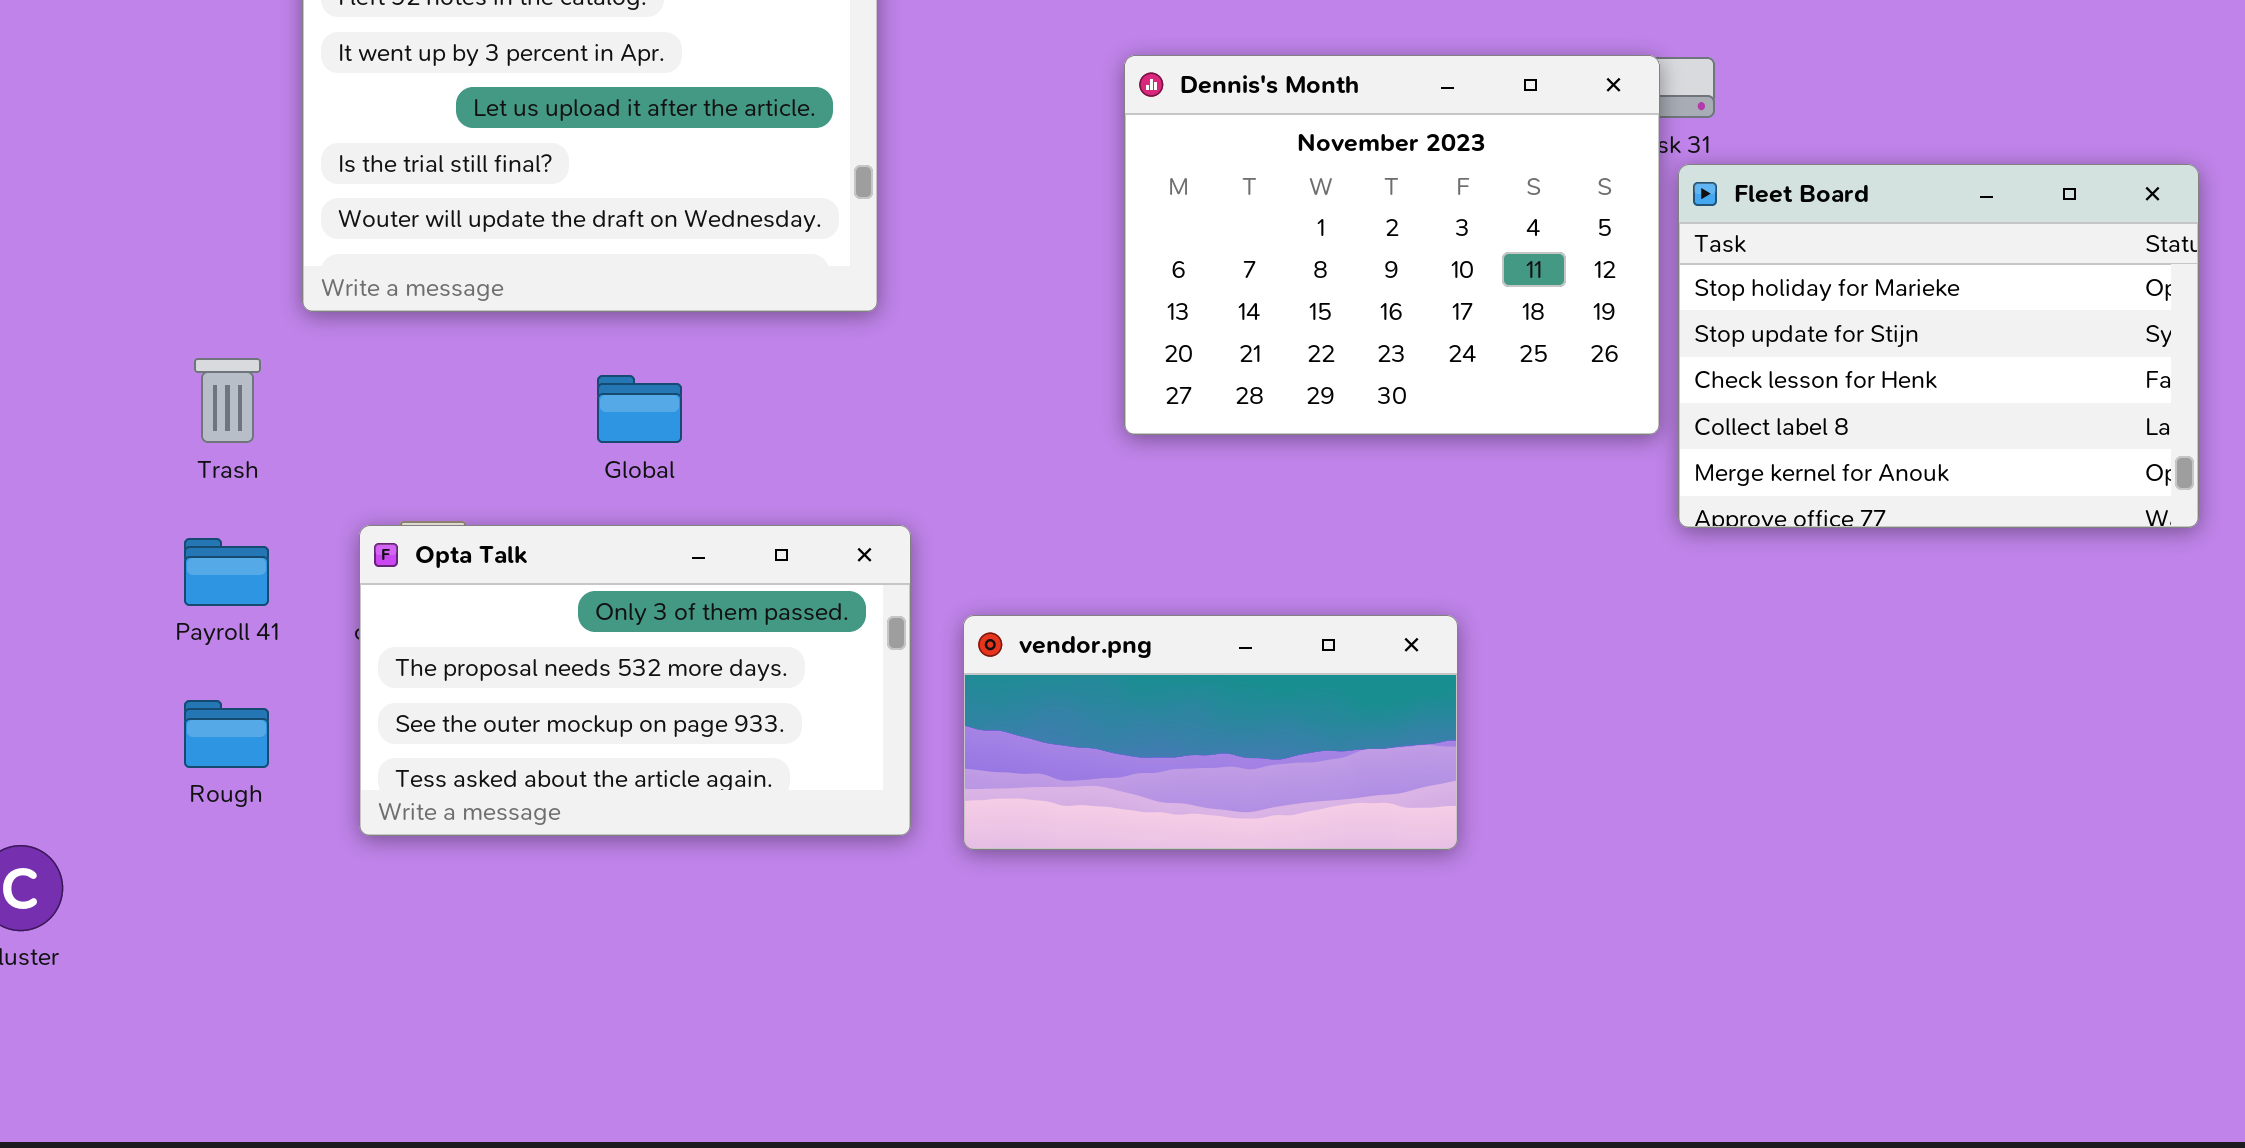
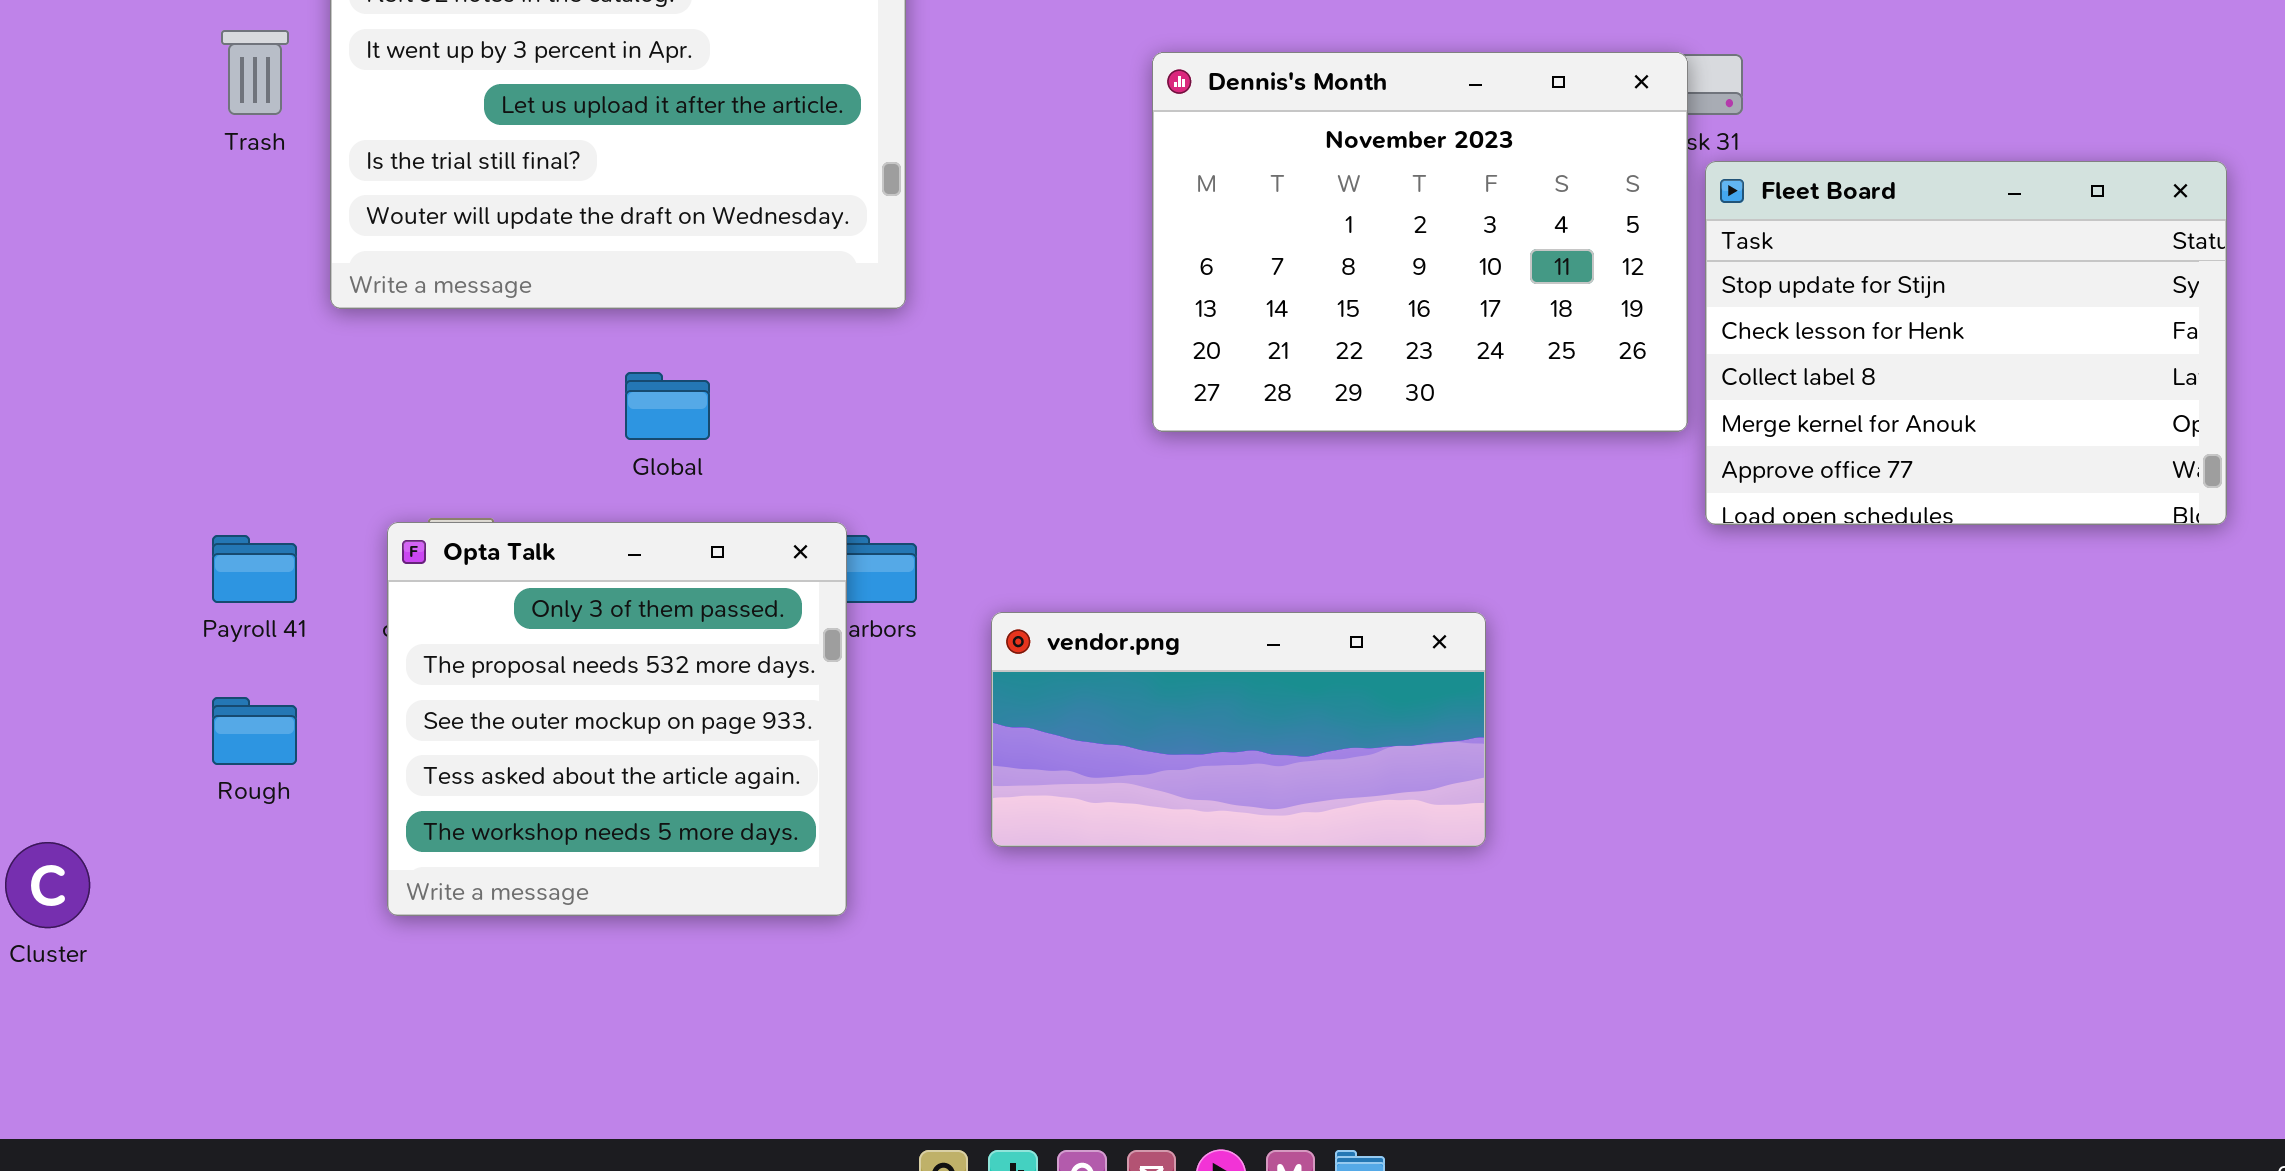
Fleet Board: [1678,164,2199,528] -> [1705,161,2227,525], scrolled down 1 row
Trash: [194,358,261,443] -> [221,30,289,115], moved
Opta Talk: [359,525,911,836] -> [387,522,847,916], resized

